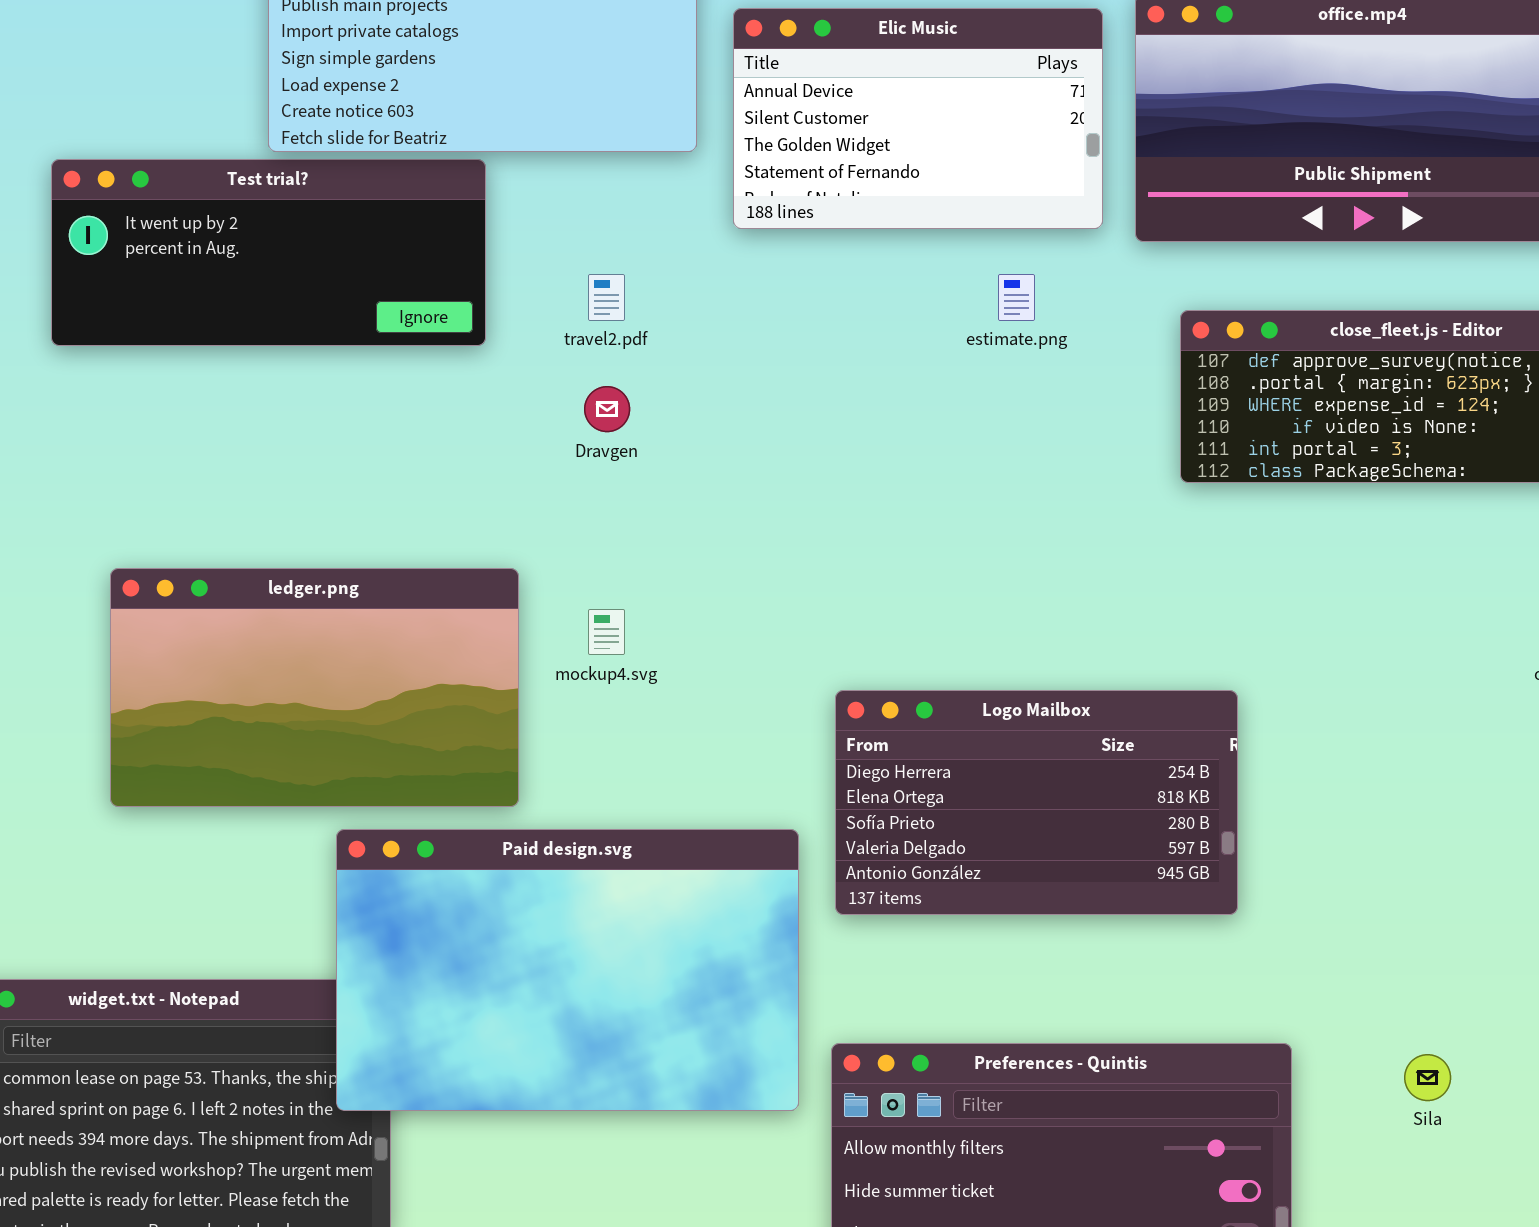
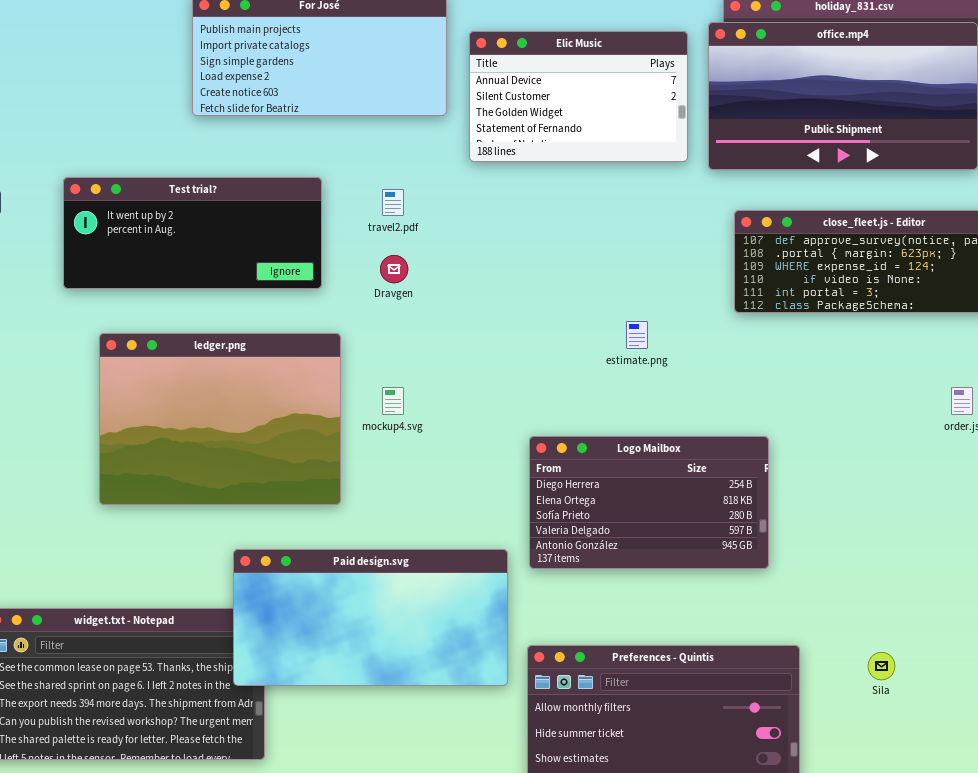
Test trial?: [51,159,486,346] -> [63,177,322,289], moved
estimate.png: [998,274,1035,321] -> [626,321,648,349], moved
ledger.png: [110,568,519,807] -> [99,333,341,505], resized
Paid design.svg: [336,829,799,1111] -> [233,549,508,686], resized

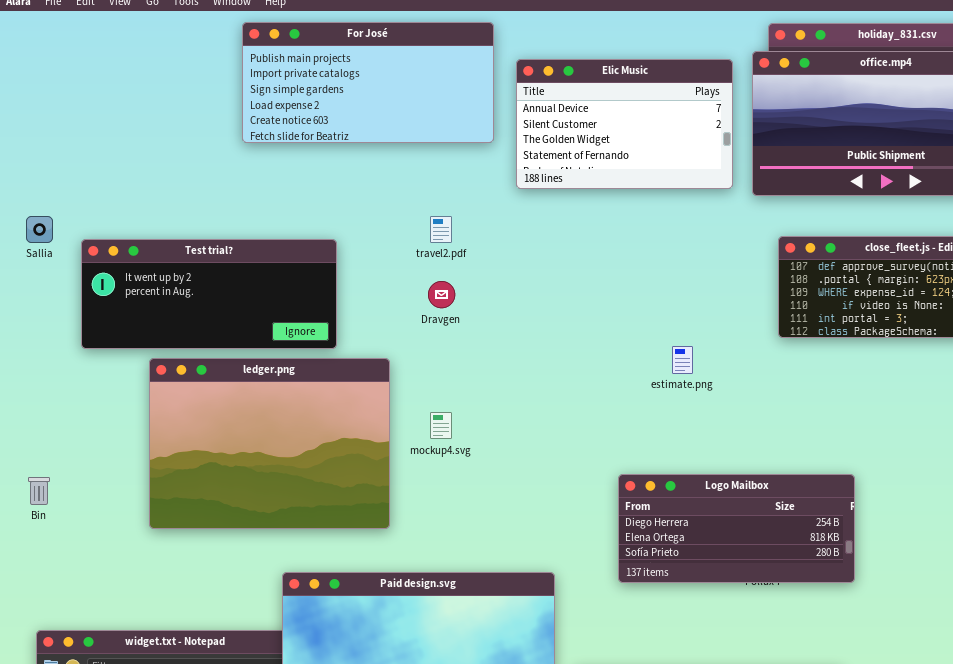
Test trial?: [63,177,322,289] -> [81,239,337,349], moved
Logo Mailbox: [529,436,769,569] -> [618,474,855,583], moved, resized

